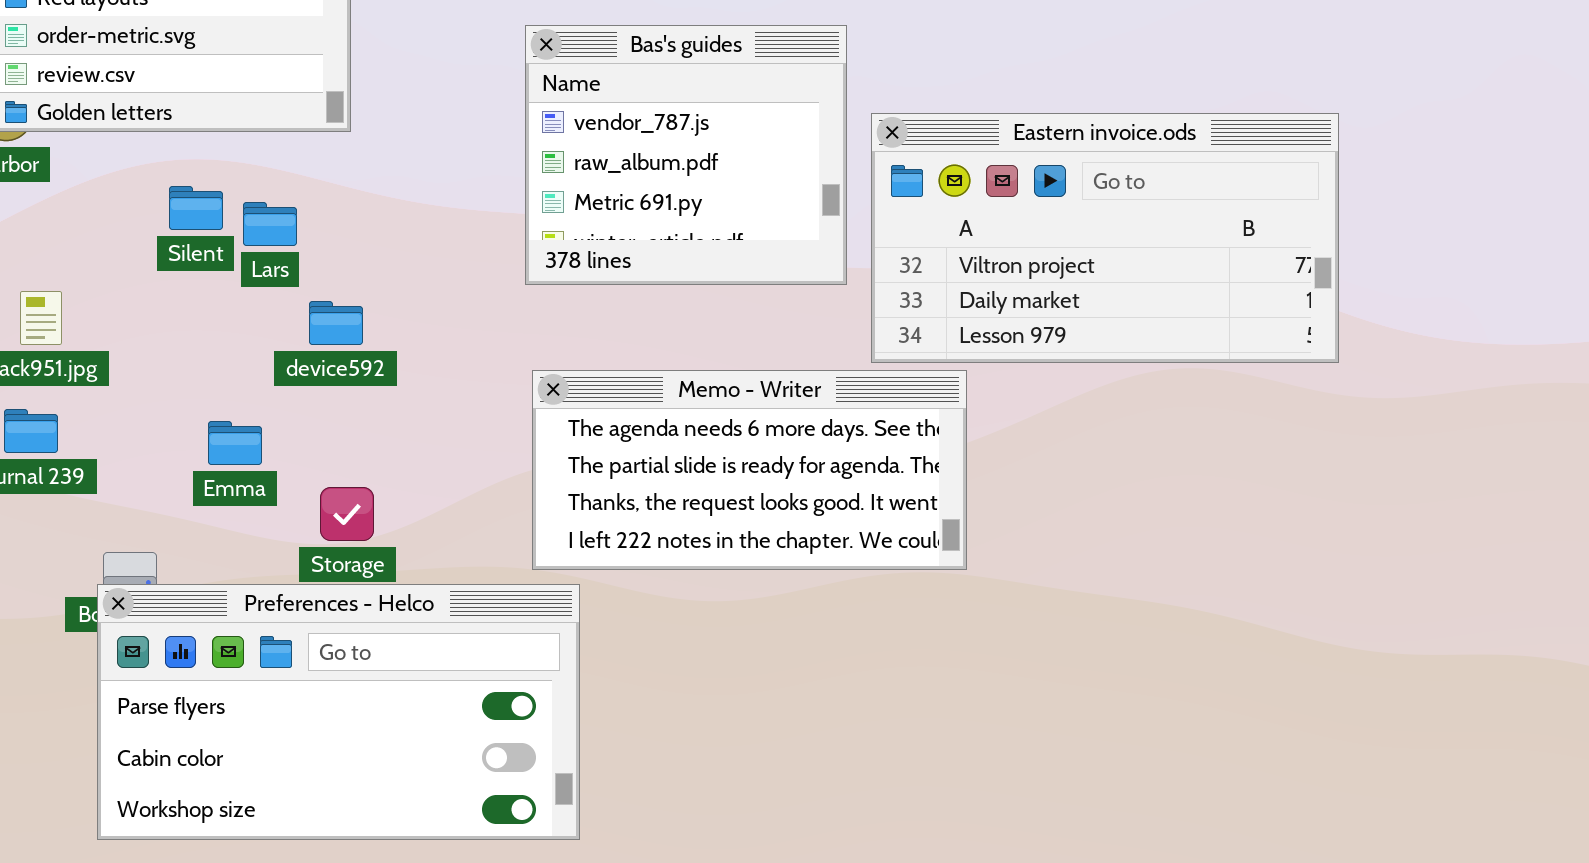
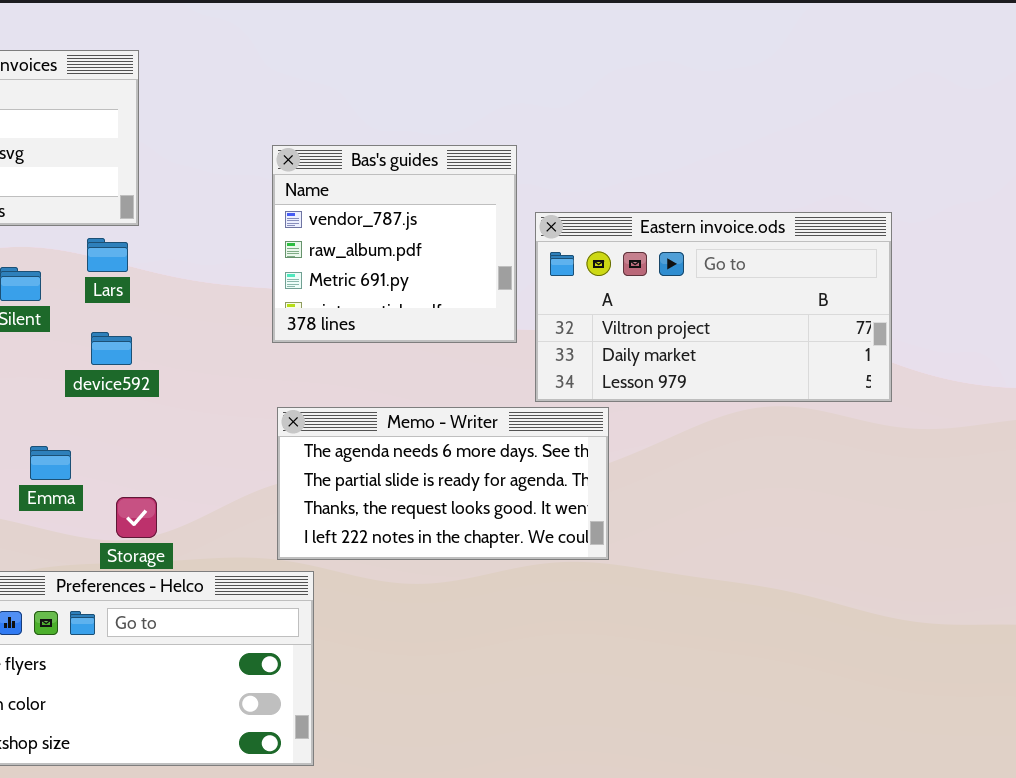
Lars: [243,202,297,246] -> [87,238,128,272], moved
device592: [309,301,363,345] -> [91,332,132,365], moved

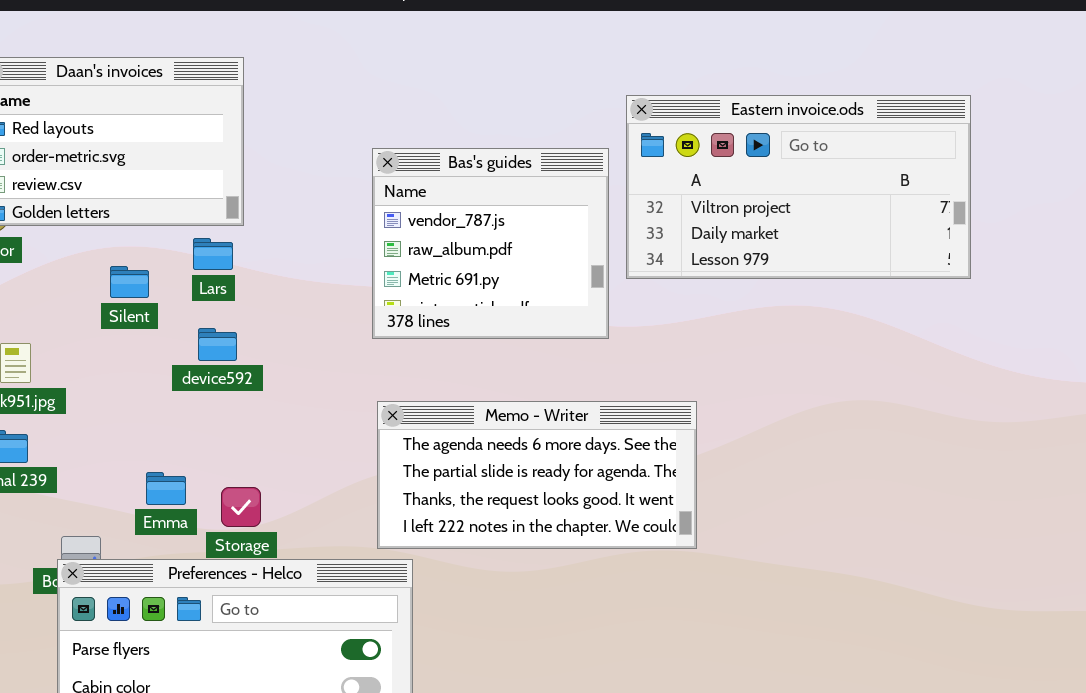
Eastern invoice.ods: [535,212,892,402] -> [626,95,971,279], moved
Emma: [30,446,71,480] -> [146,472,186,505], moved

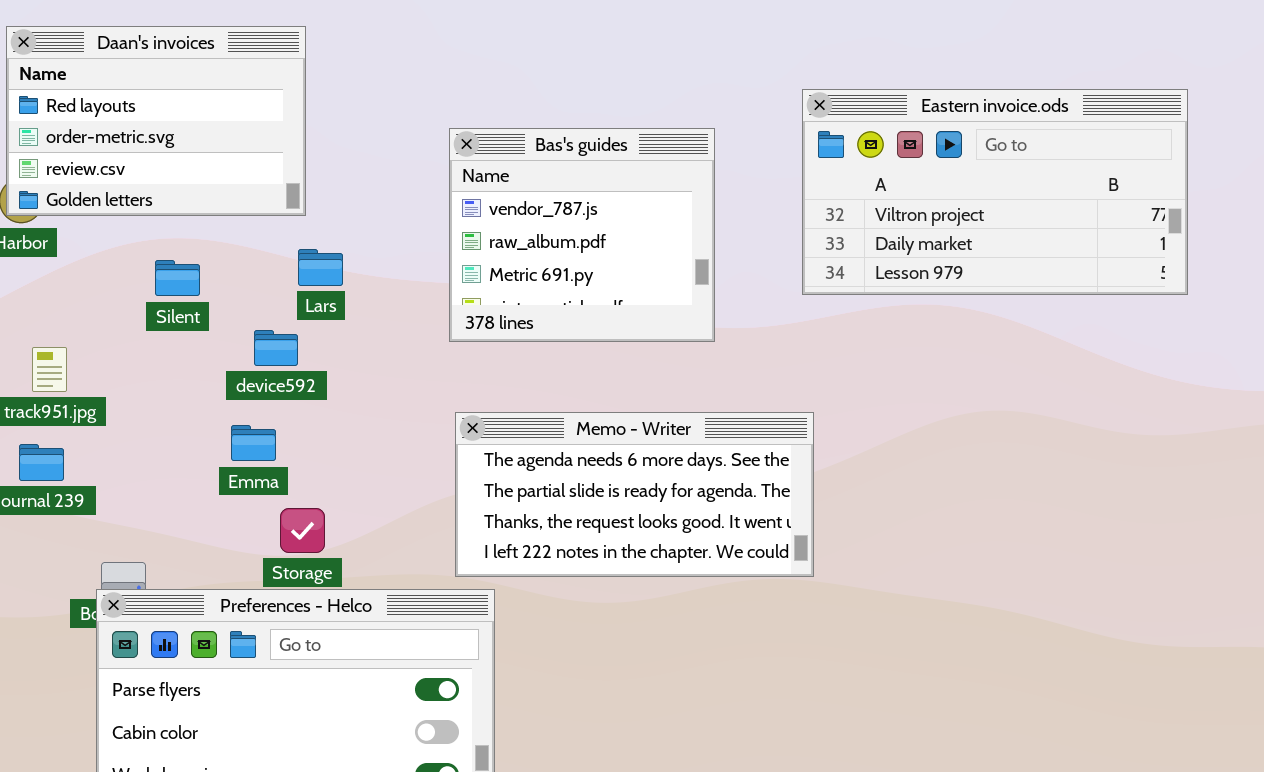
Eastern invoice.ods: [626,95,971,279] -> [802,89,1188,295], moved
Lars: [193,238,233,270] -> [298,249,343,286], moved
Emma: [146,472,186,505] -> [231,425,276,461], moved

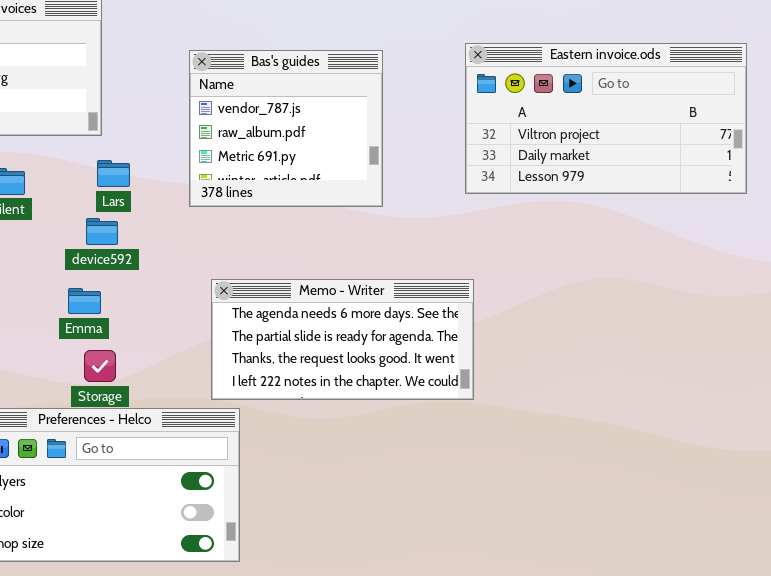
Bas's guides: [449,128,715,342] -> [189,50,383,207], moved
device592: [254,330,298,366] -> [86,218,118,245], moved
Emma: [231,425,276,461] -> [68,288,101,314], moved

